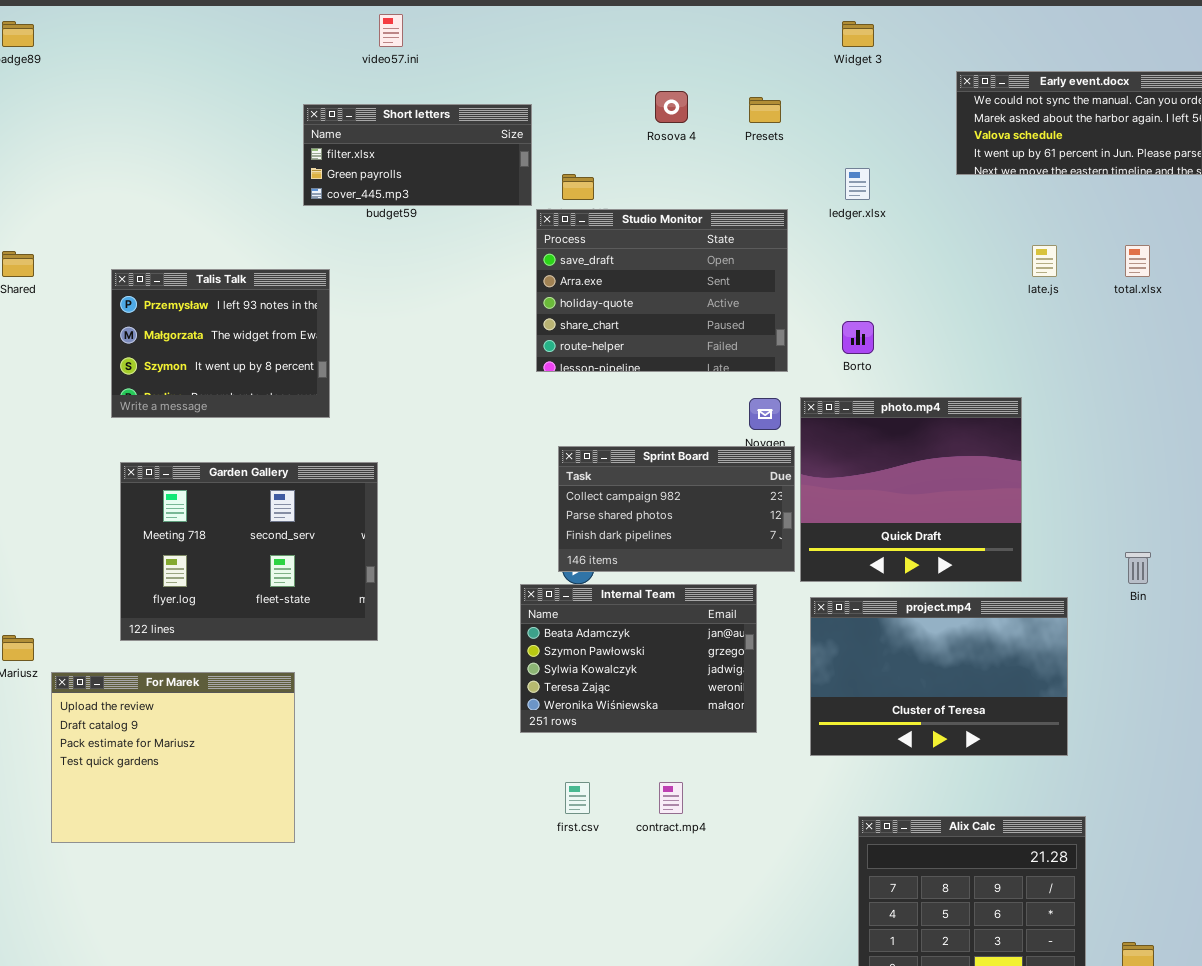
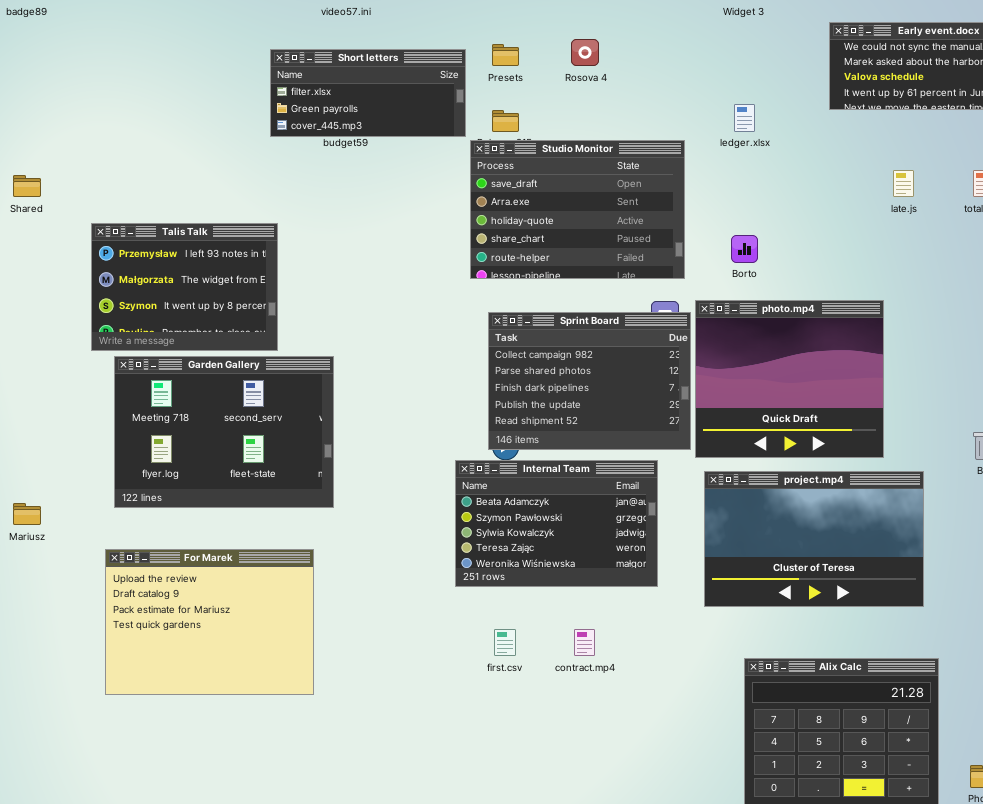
Presets: [749,97,781,123] -> [492,44,519,66], moved
Talis Talk: [111,269,330,418] -> [91,223,278,351], moved
Sprint Board: [558,446,795,572] -> [488,312,691,450], resized
For Marek: [51,672,295,843] -> [105,549,314,695], moved

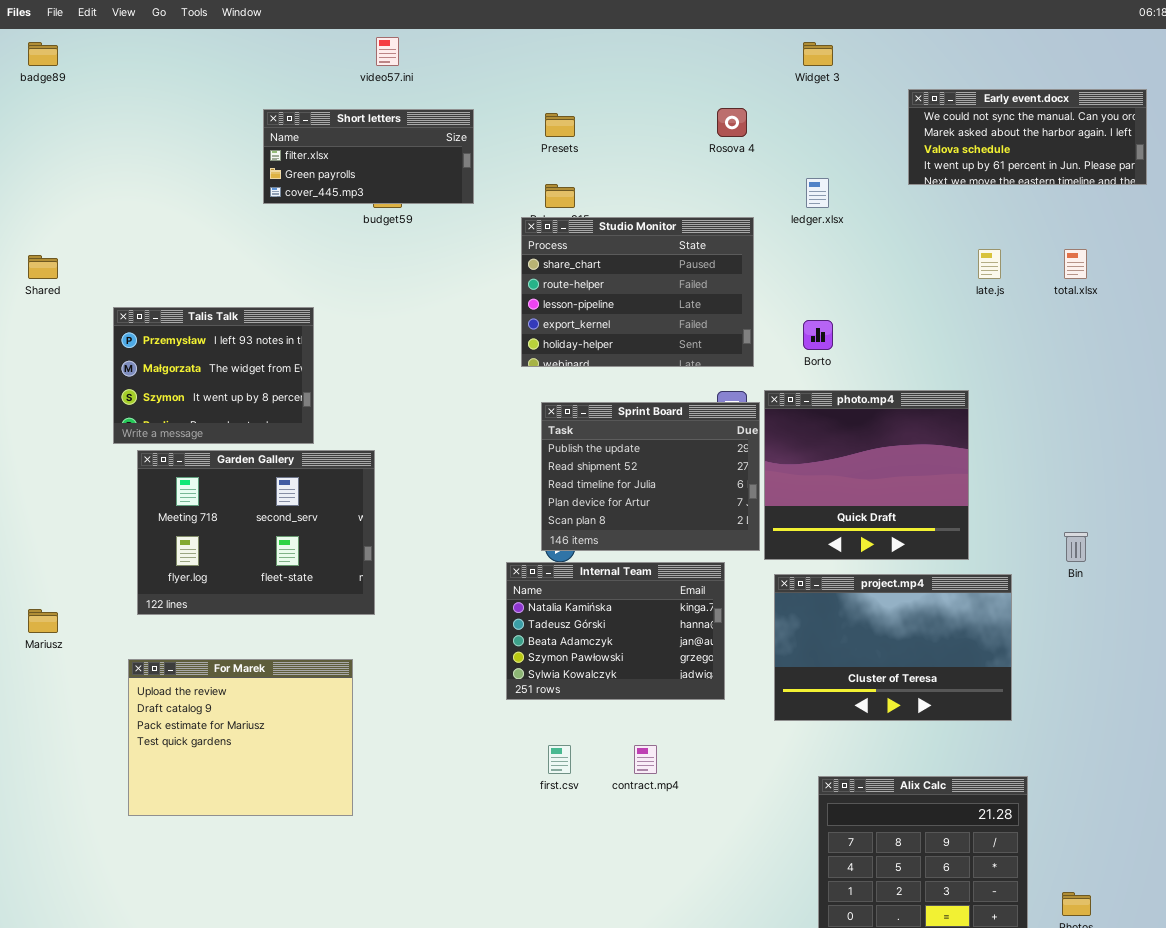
Rosova 4: [571,39,599,66] -> [717,108,747,137], moved
Short letters: [270,49,466,137] -> [263,109,474,204], moved
Studio Monitor: [470,140,685,279] -> [521,217,754,367], scrolled down 3 rows
Sprint Board: [488,312,691,450] -> [541,402,760,551], scrolled down 3 rows
Internal Team: [455,460,658,587] -> [506,562,725,700], scrolled up 2 rows

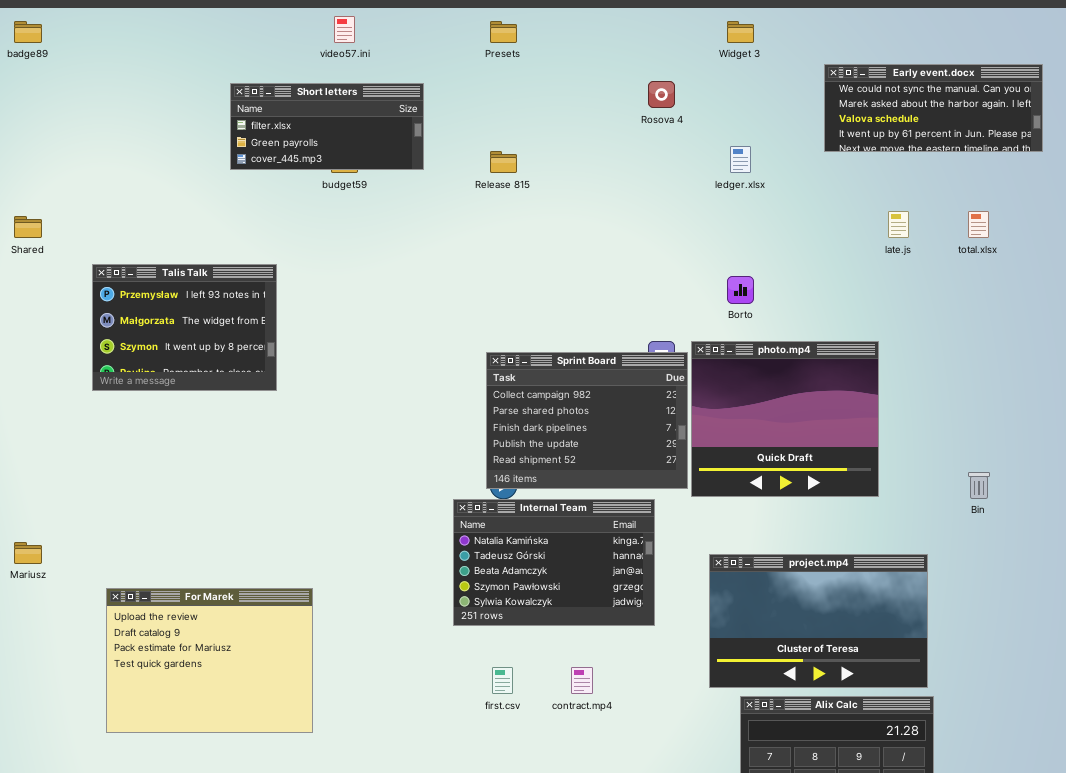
Presets: [545,113,575,137] -> [490,21,517,43], moved
Studio Monitor: [521,217,754,367] -> none, closed
Sprint Board: [541,402,760,551] -> [486,352,688,489], scrolled up 3 rows
Garden Gallery: [137,450,375,615] -> none, closed
project.mp4: [774,574,1012,721] -> [709,554,928,688], moved

